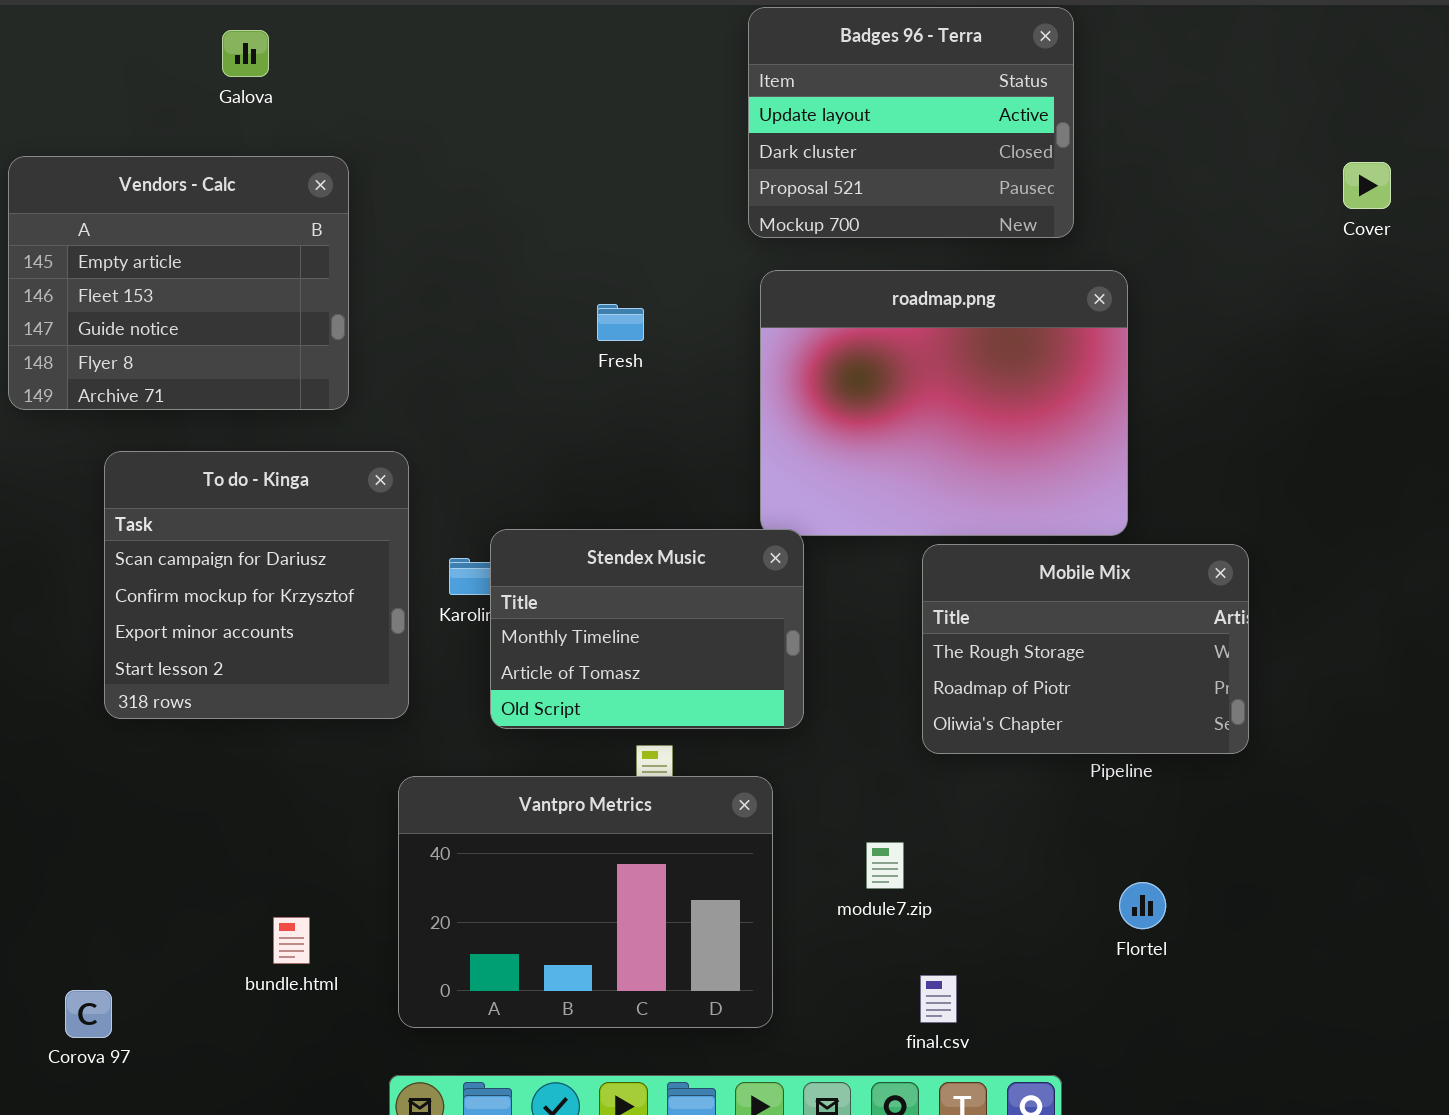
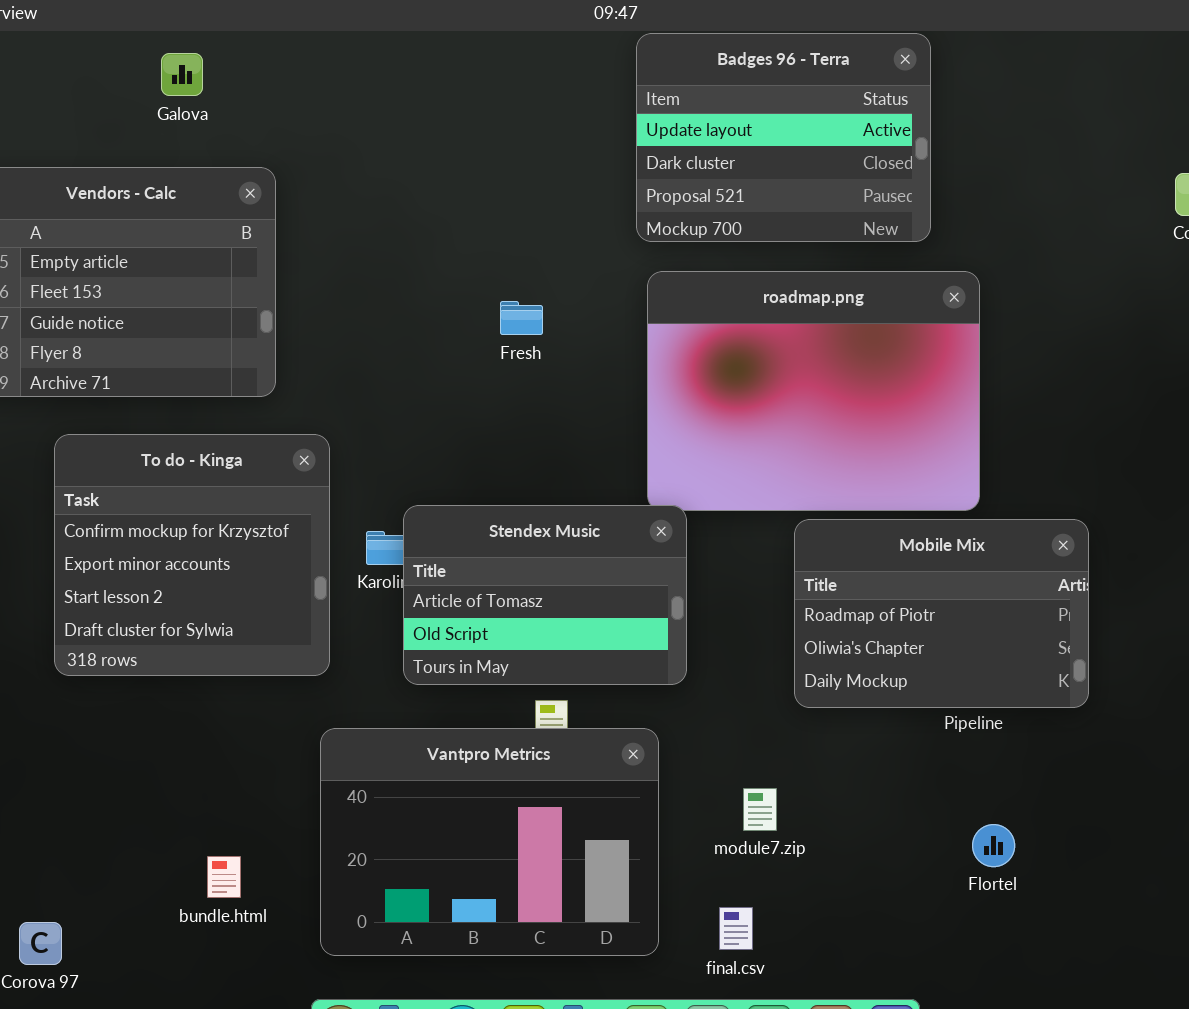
To do - Kinga: [104,451,409,719] -> [54,434,330,676], scrolled down 1 row
Stendex Music: [490,529,804,729] -> [403,505,687,685], scrolled down 1 row
Mobile Mix: [922,544,1249,754] -> [794,519,1089,708], scrolled down 1 row
final.csv: [920,975,957,1023] -> [719,907,753,950], moved

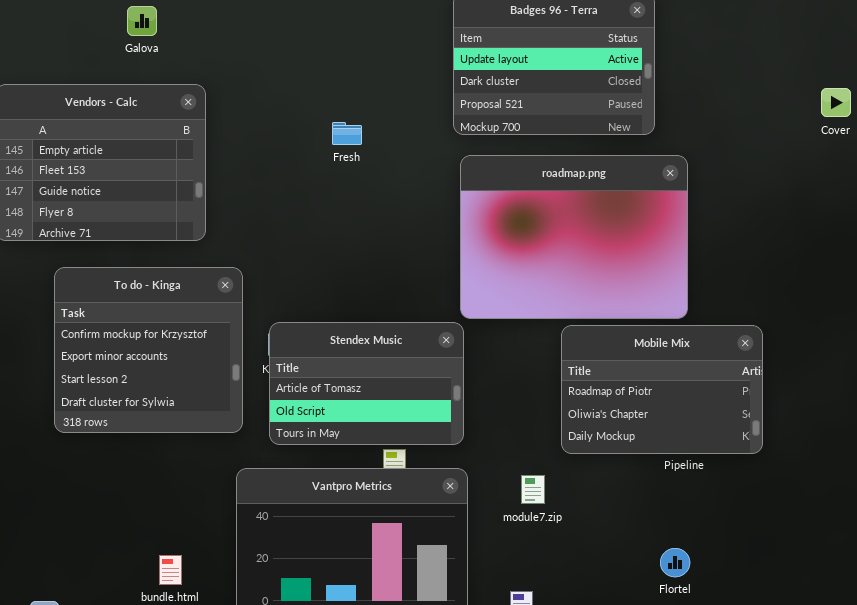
Fresh: [500,301,543,335] -> [332,122,362,145], moved
Stendex Music: [403,505,687,685] -> [269,322,464,445], moved
module7.zip: [743,788,777,831] -> [521,475,545,504], moved
Flortel: [972,824,1015,867] -> [660,548,690,577], moved

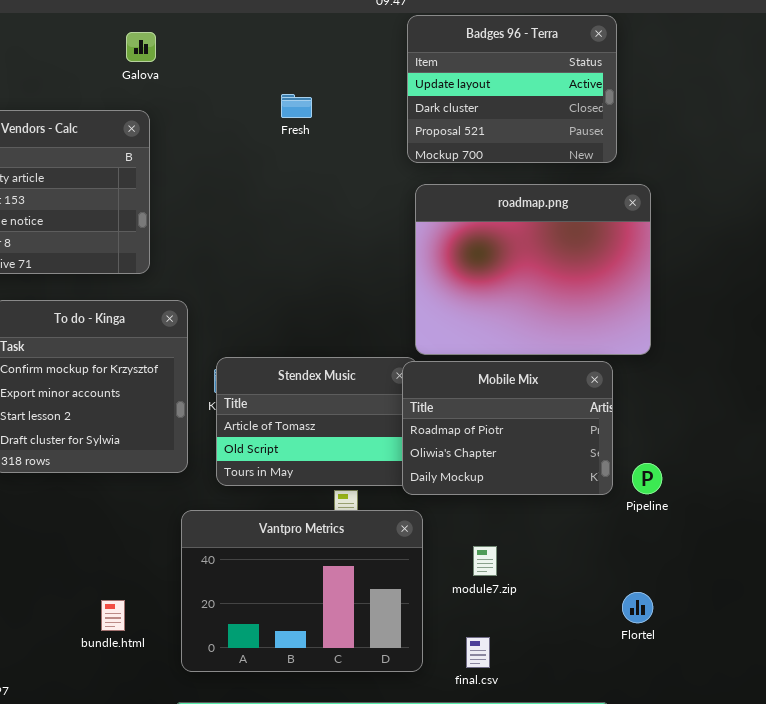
Galova: [127,6,157,36] -> [126,32,156,62], moved
Fresh: [332,122,362,145] -> [281,94,312,118], moved
Mobile Mix: [561,325,763,454] -> [402,361,613,495], moved
module7.zip: [521,475,545,504] -> [473,546,497,576], moved

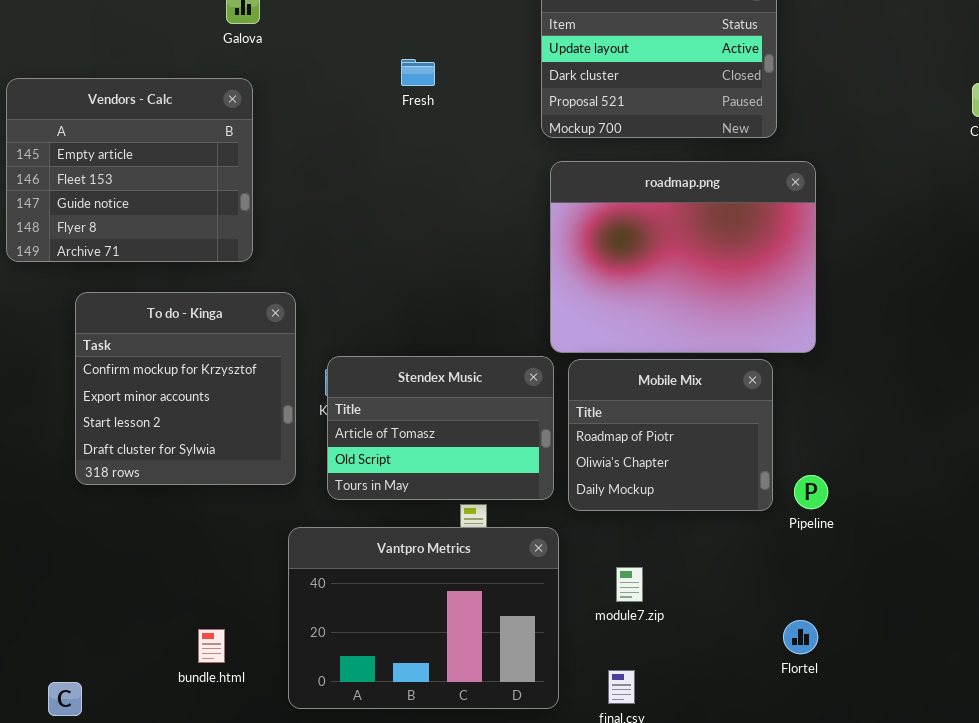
Mobile Mix: [402,361,613,495] -> [568,359,773,511], resized

